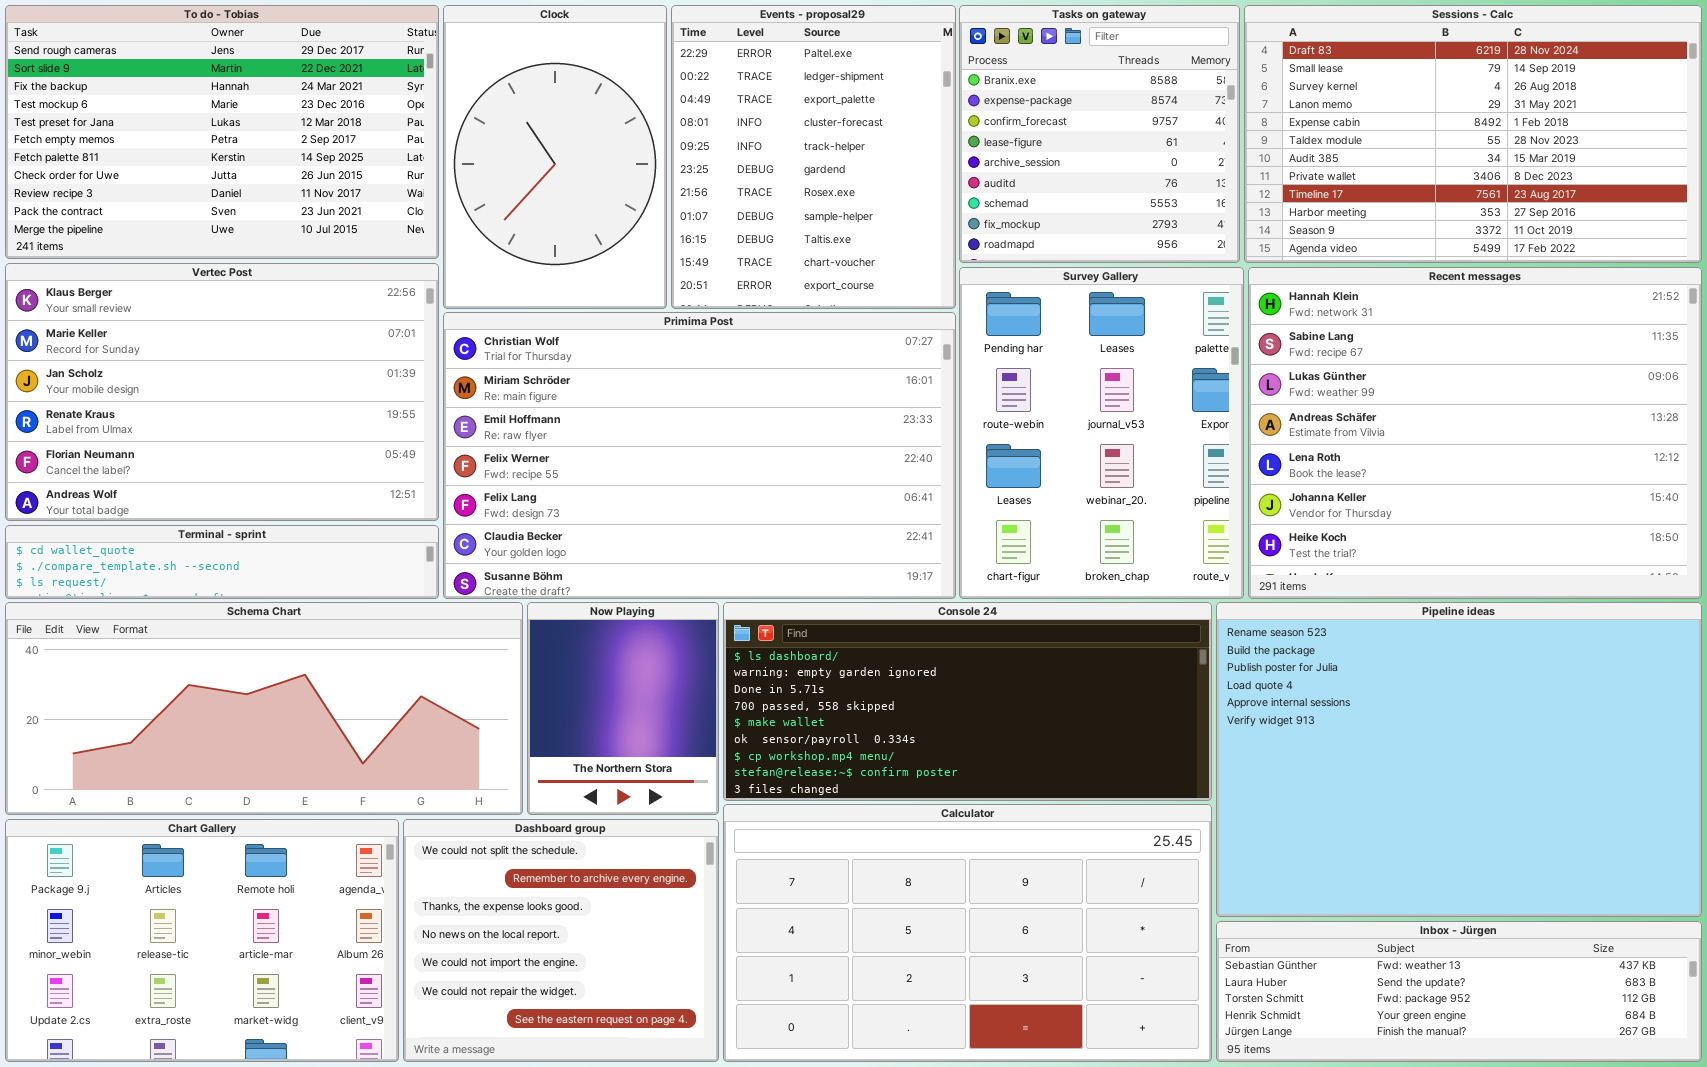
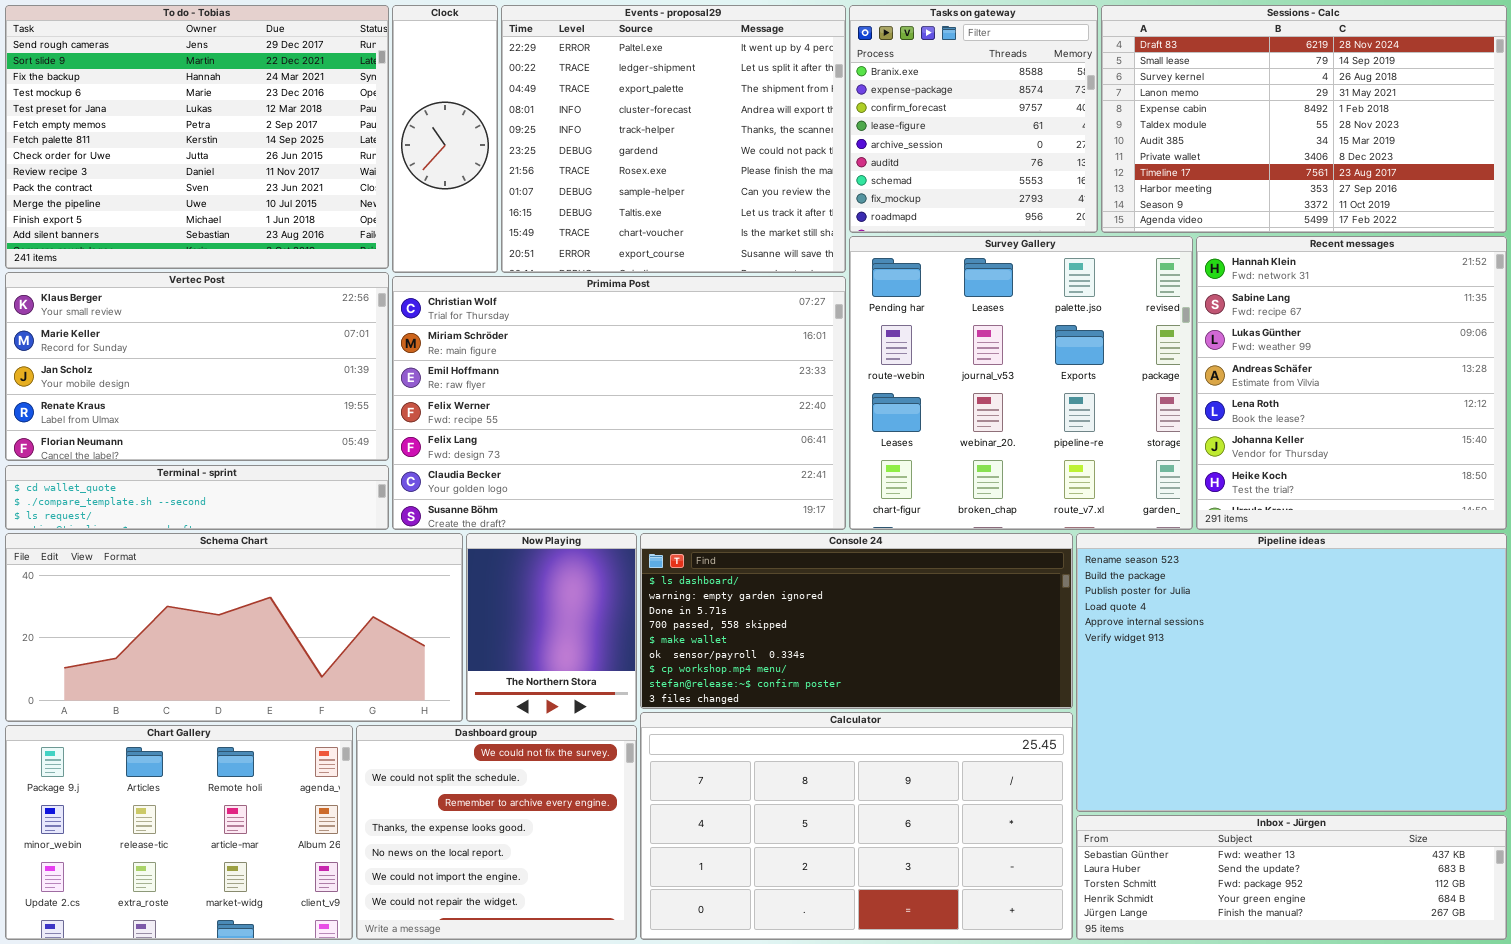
To do - Tobias: [5,5,439,259] -> [5,5,389,269], resized
Clock: [443,5,667,309] -> [392,5,498,273], resized
Events - proposal29: [671,5,956,309] -> [501,5,846,273], resized
Vertec Post: [5,263,439,521] -> [5,272,389,461], resized
Survey Gallery: [959,267,1244,599] -> [849,236,1193,530], resized
Recent messages: [1248,267,1702,599] -> [1196,236,1507,530], resized
Dashboard group: [403,819,719,1062] -> [356,725,637,940], scrolled up 1 row

